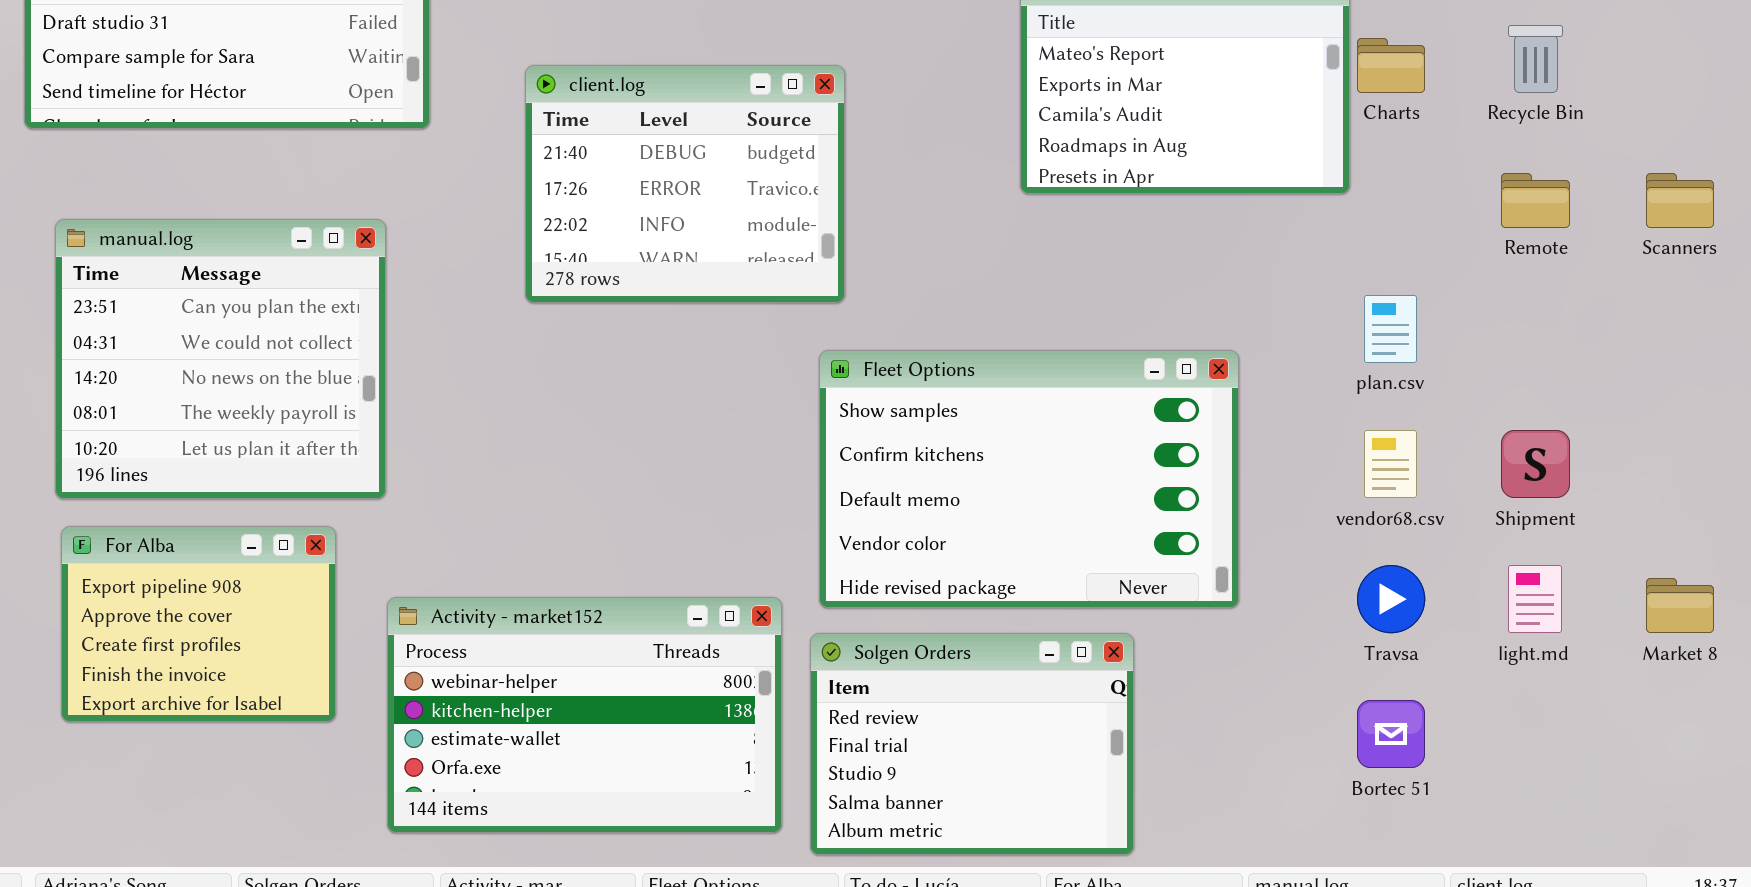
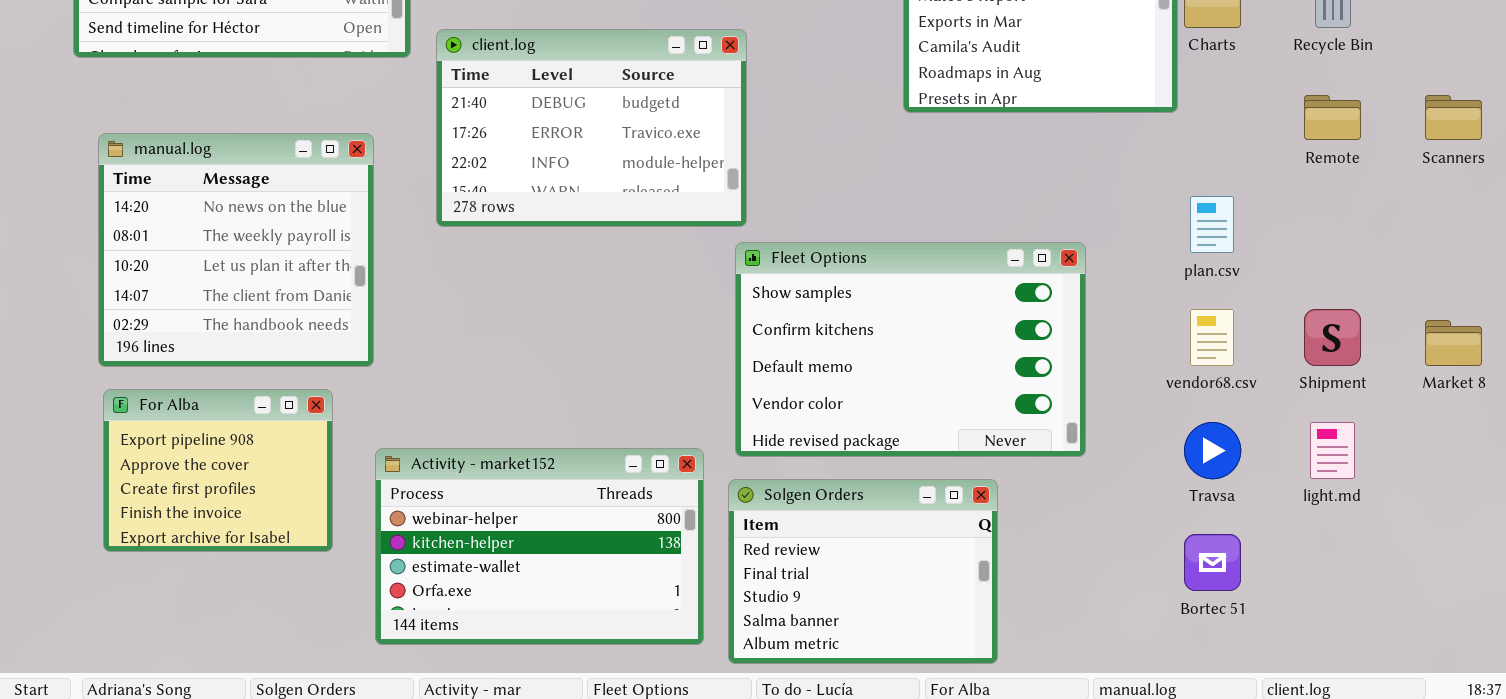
client.log: [525,65,845,303] -> [436,29,747,227], moved, resized
manual.log: [55,219,386,499] -> [98,133,374,367], scrolled down 2 rows
Market 8: [1646,578,1714,633] -> [1425,320,1482,366], moved

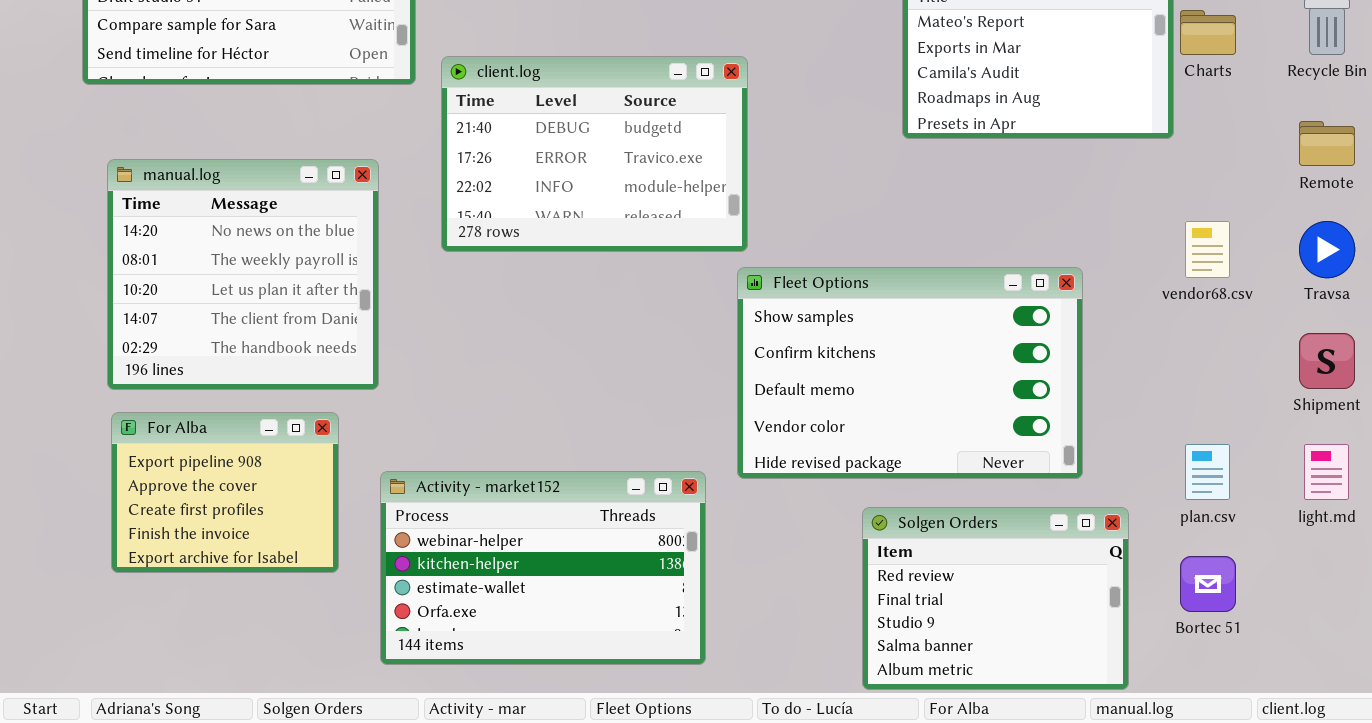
plan.csv: [1190,196,1234,253] -> [1185,444,1230,500], moved
vendor68.csv: [1190,309,1234,366] -> [1185,221,1230,278], moved
Travsa: [1184,422,1241,479] -> [1299,221,1355,278], moved
Solgen Orders: [728,479,998,664] -> [862,507,1129,690], moved

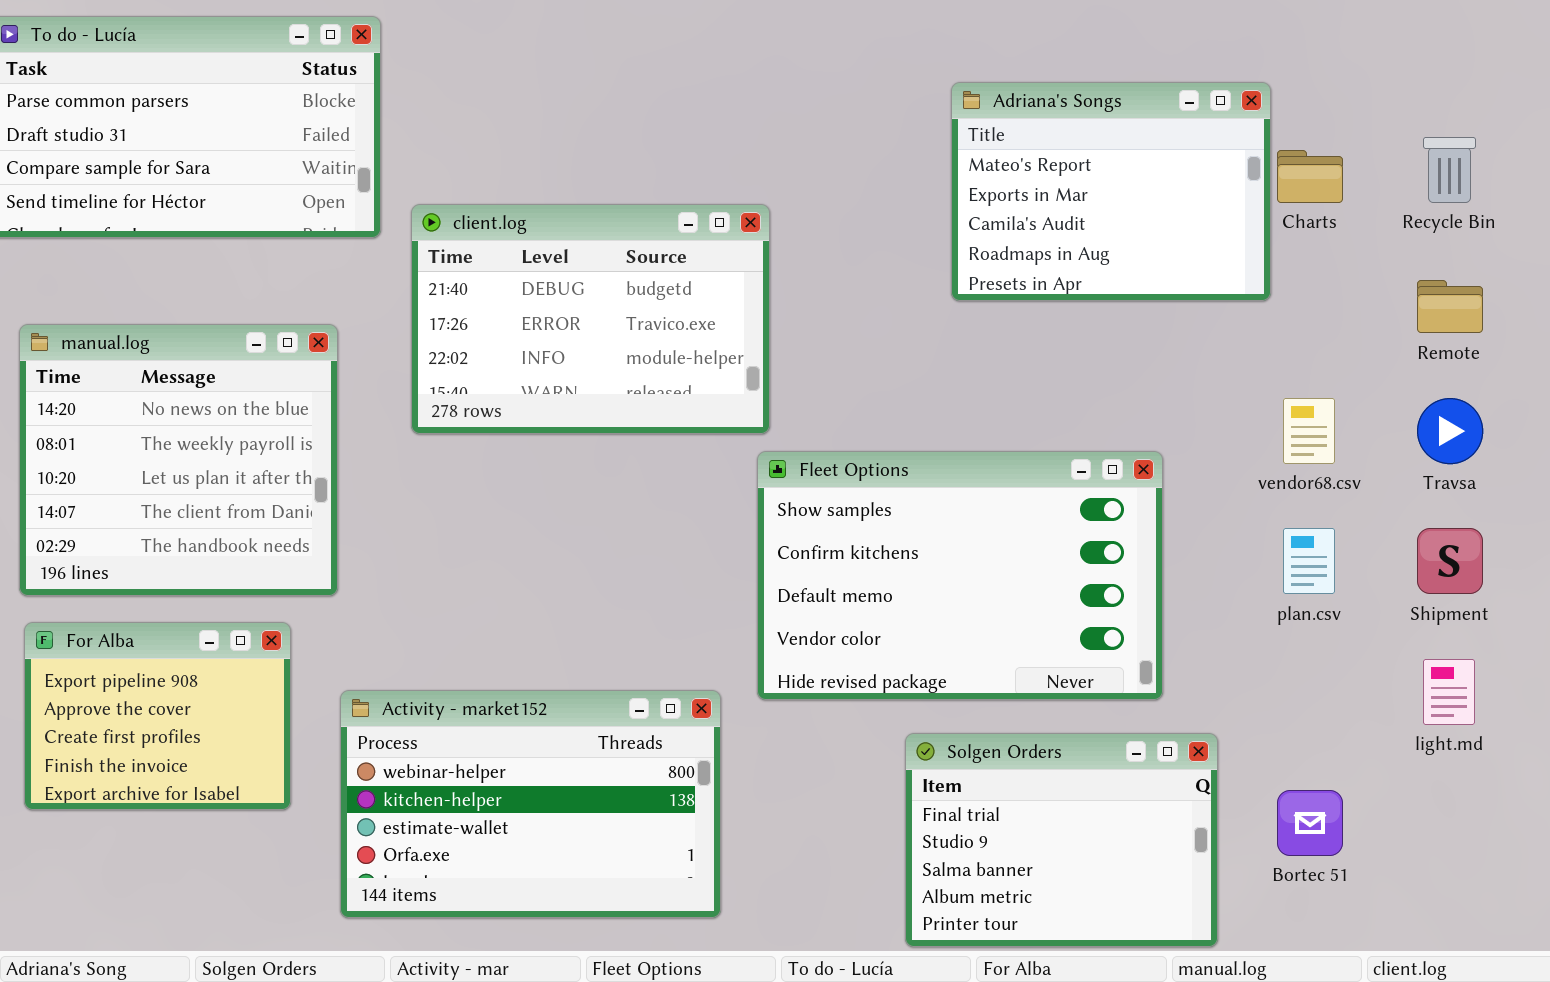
plan.csv: [1185,444,1230,500] -> [1283,528,1335,594], moved
Solgen Orders: [862,507,1129,690] -> [905,733,1218,947], scrolled down 1 row

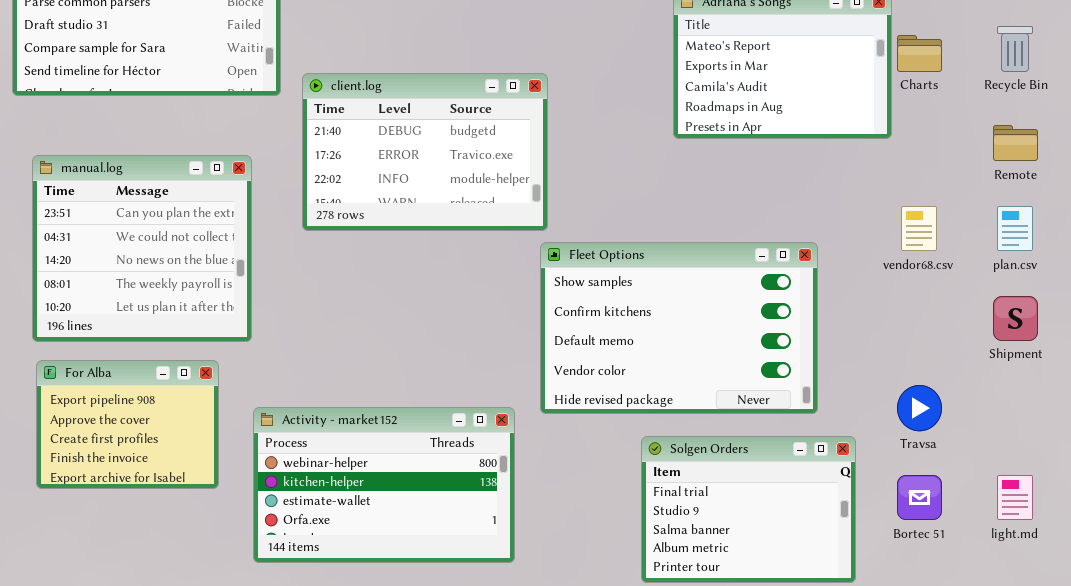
manual.log: [19,324,338,596] -> [32,155,252,342], scrolled up 2 rows
Travsa: [1417,398,1483,464] -> [897,385,942,431], moved
plan.csv: [1283,528,1335,594] -> [997,206,1033,251], moved
light.md: [1423,659,1475,725] -> [997,475,1033,520], moved

